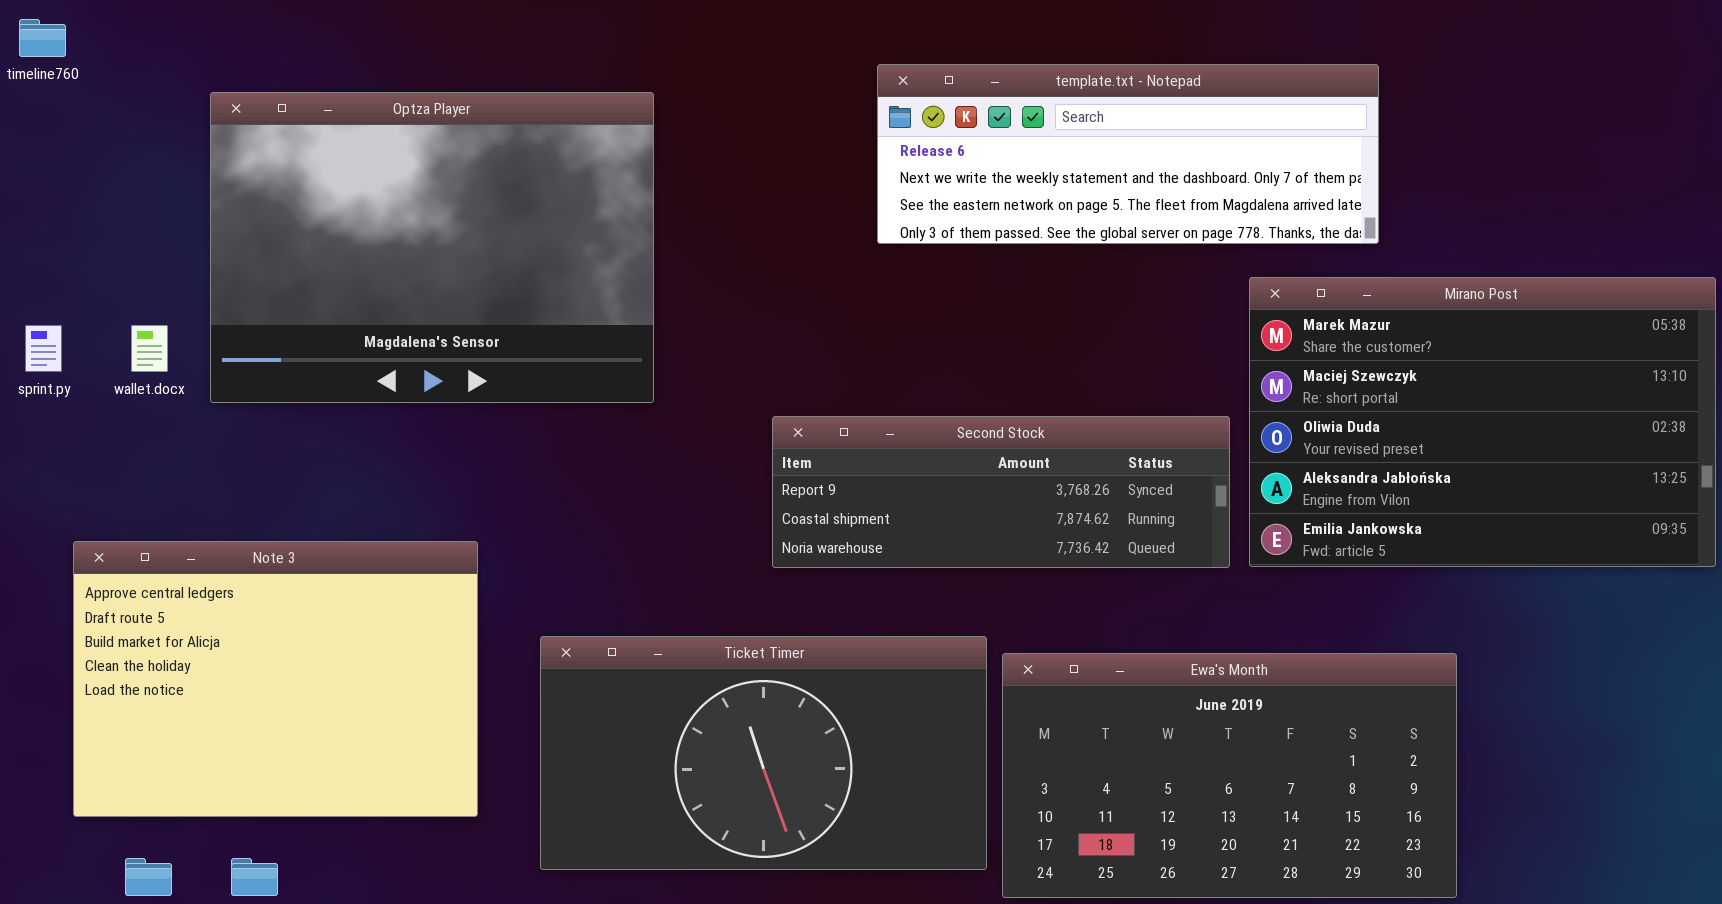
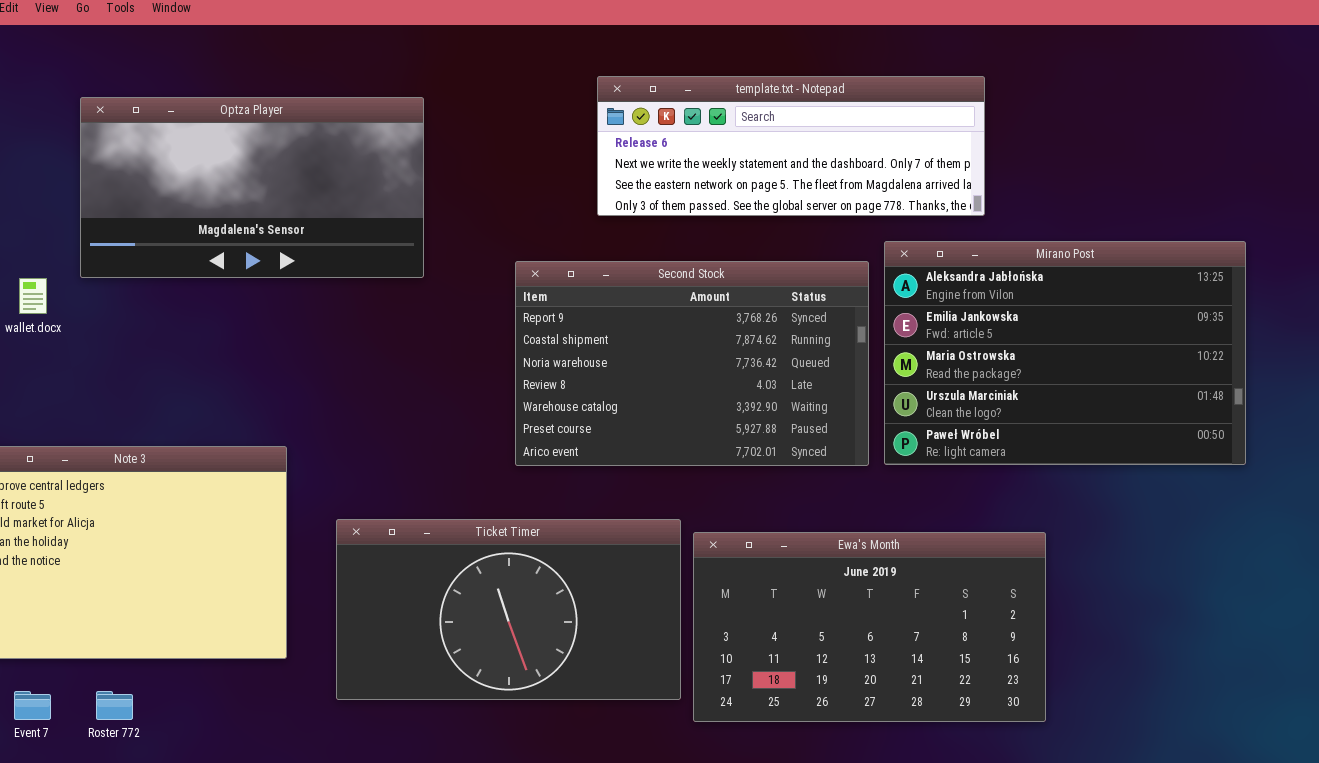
Optza Player: [210,92,654,403] -> [80,97,424,278], resized
Mirano Post: [1249,277,1716,567] -> [884,241,1246,465], scrolled down 3 rows
Second Stock: [772,416,1230,568] -> [515,261,869,466], resized

